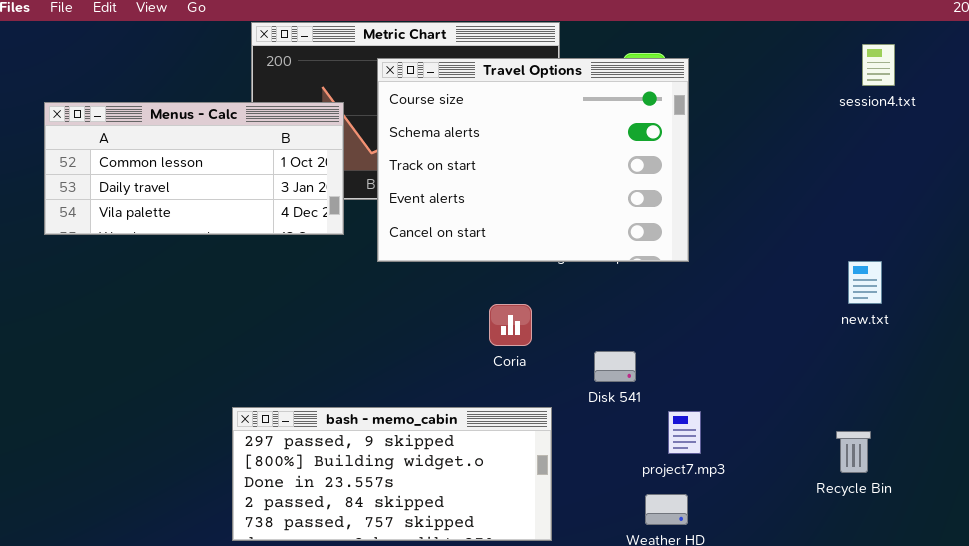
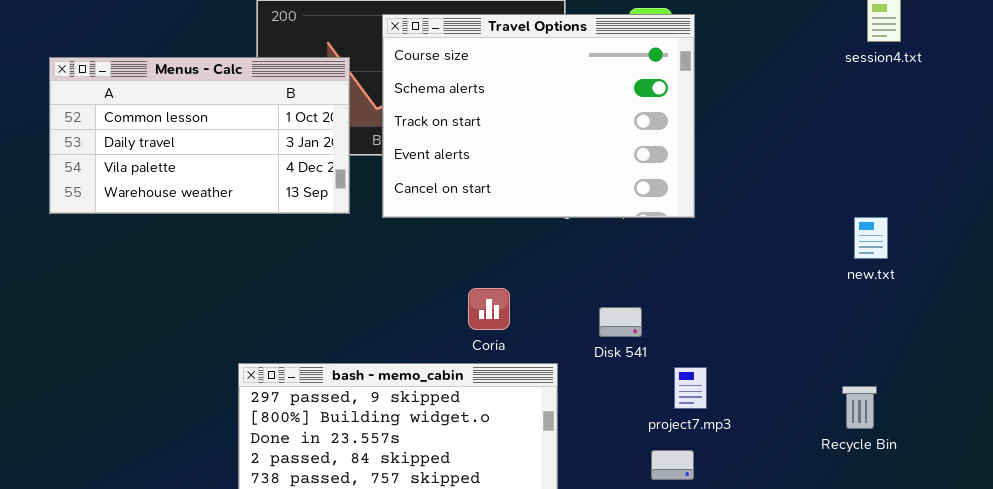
Menus - Calc: [44,102,344,235] -> [49,57,350,214], resized
Coria: [489,304,532,346] -> [468,288,510,330], moved

